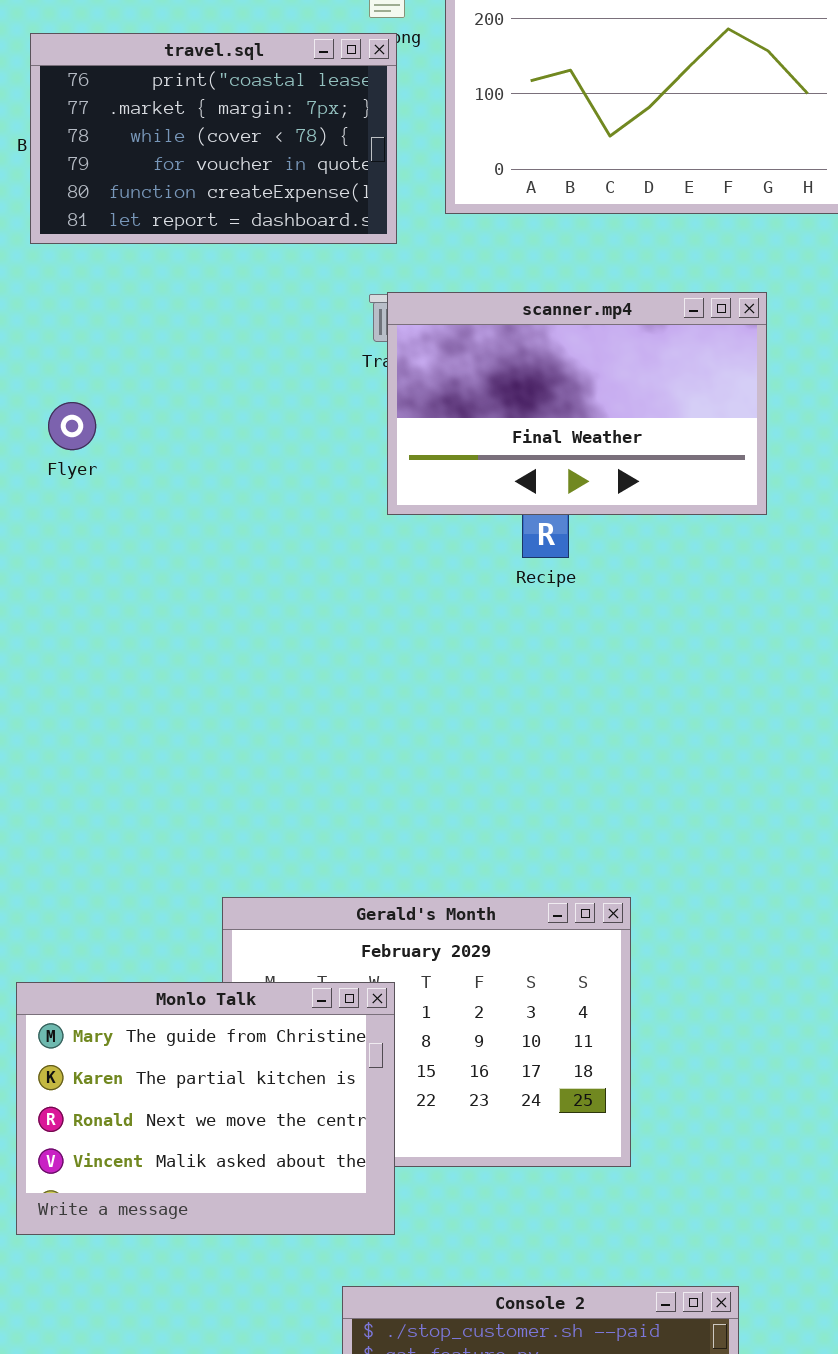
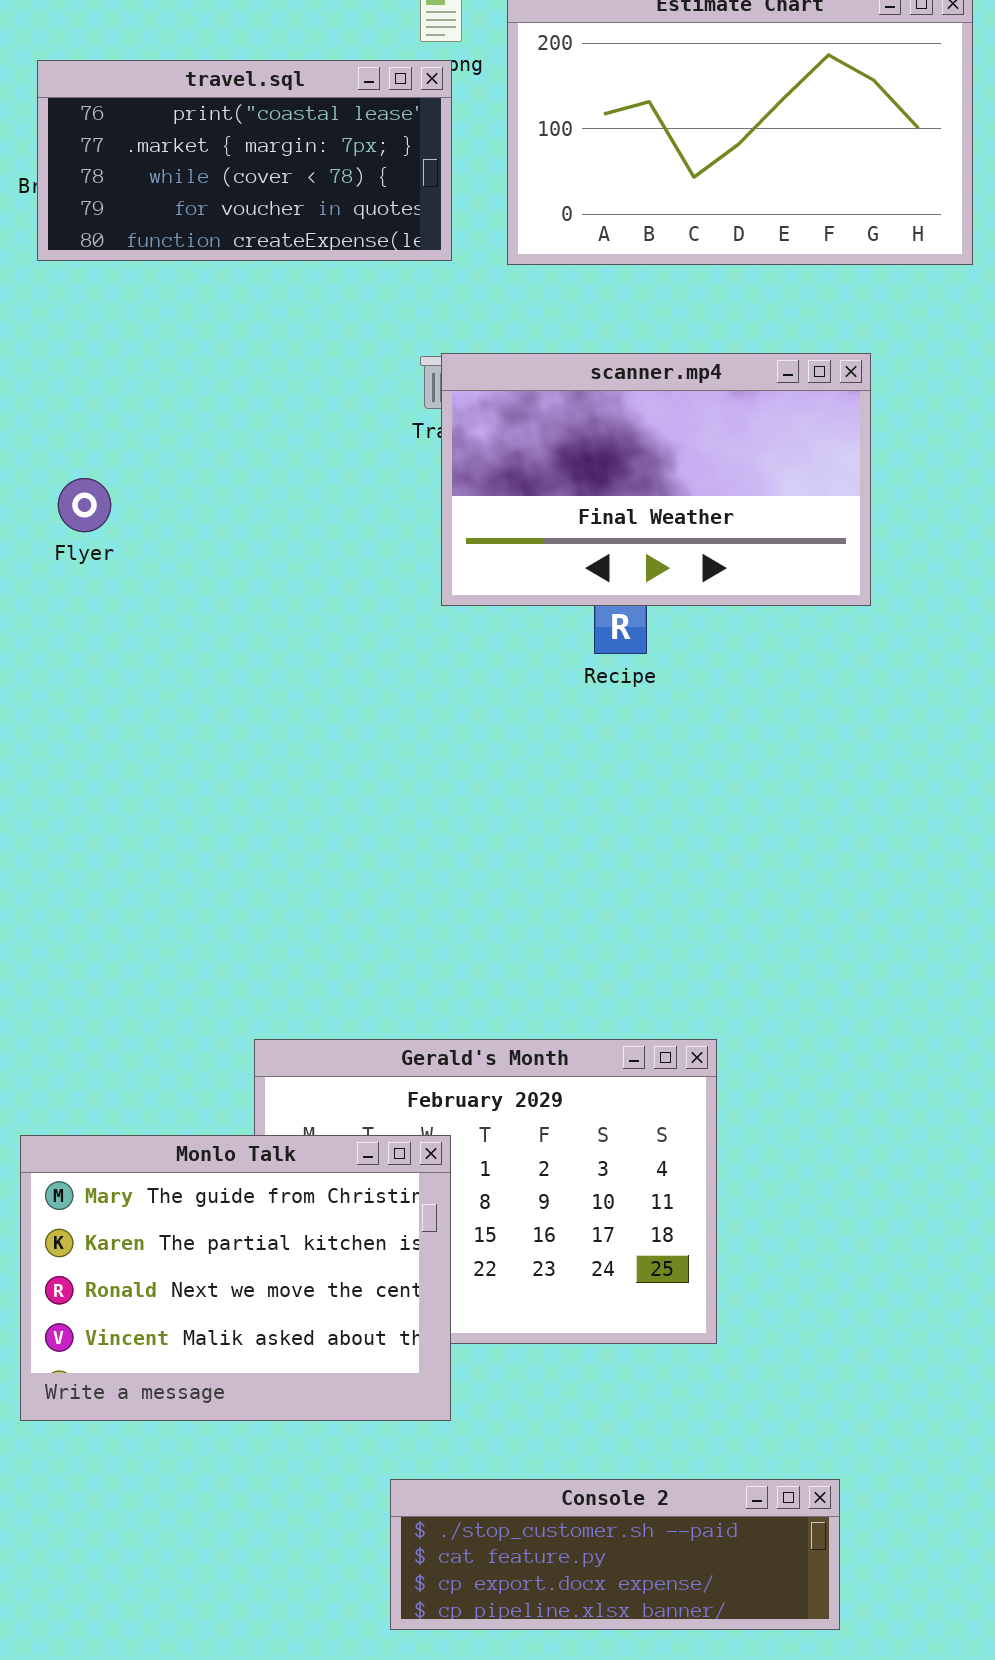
travel.sql: [30,33,397,244] -> [37,60,452,261], resized

